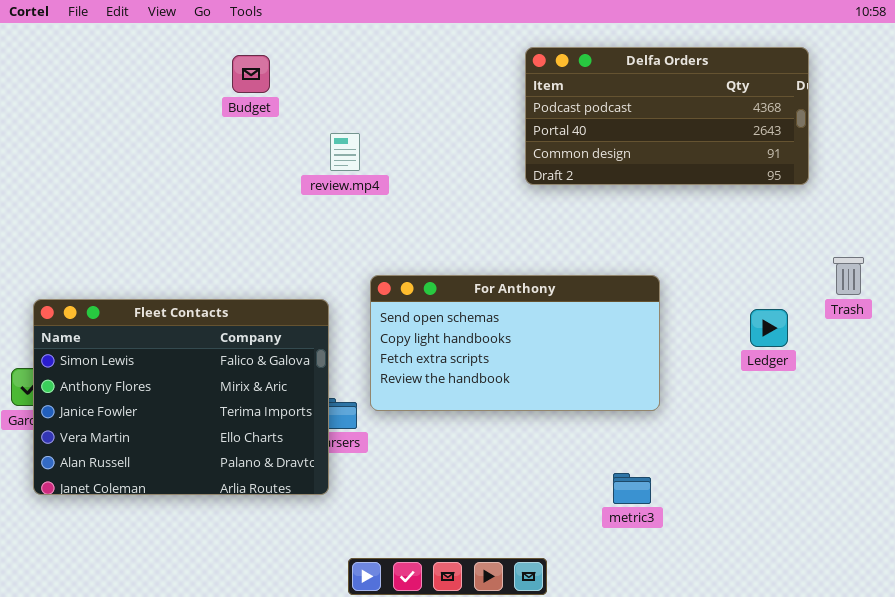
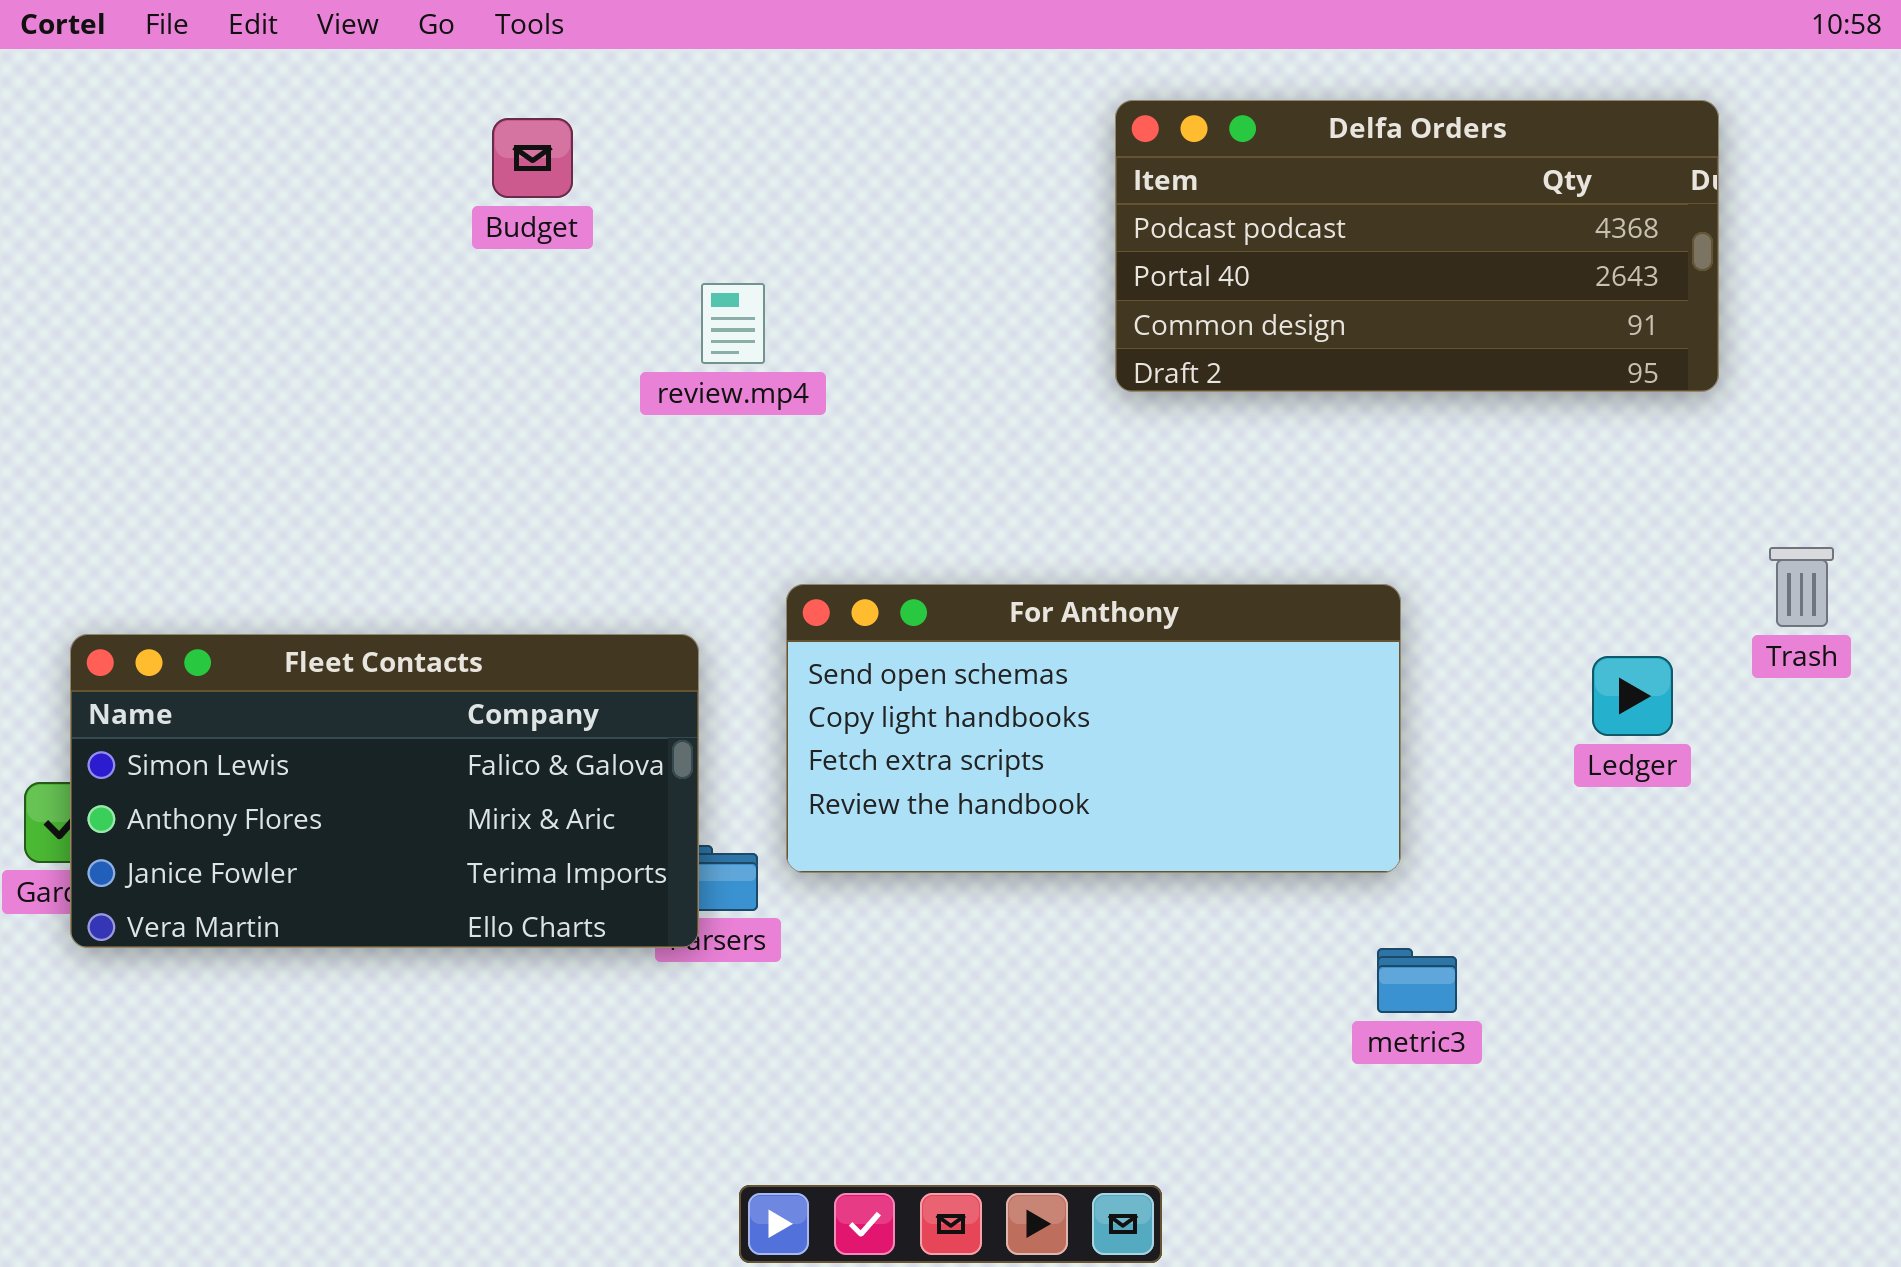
Fleet Contacts: [33,299,329,495] -> [70,634,699,948], resized
metric3: [613,473,651,504] -> [1377,948,1457,1013], moved

